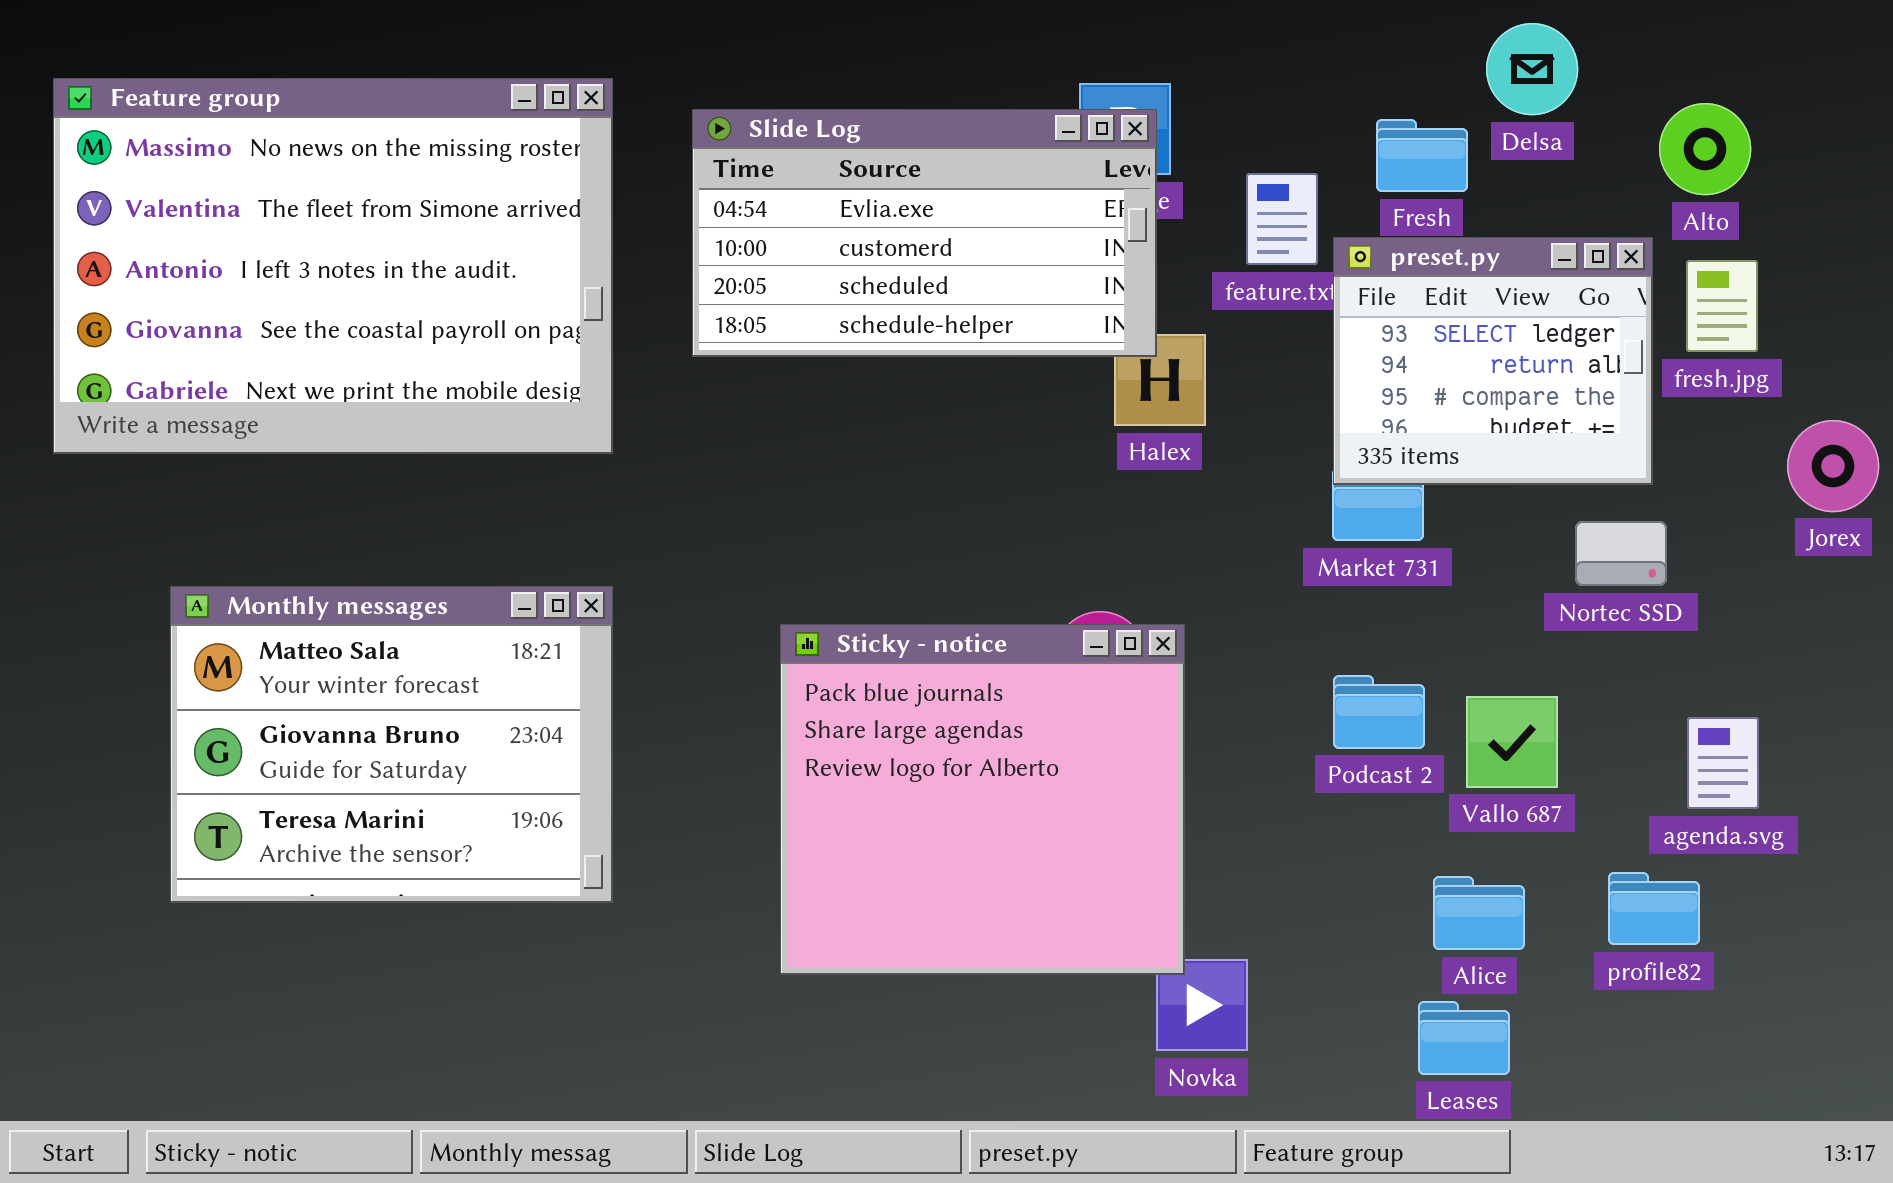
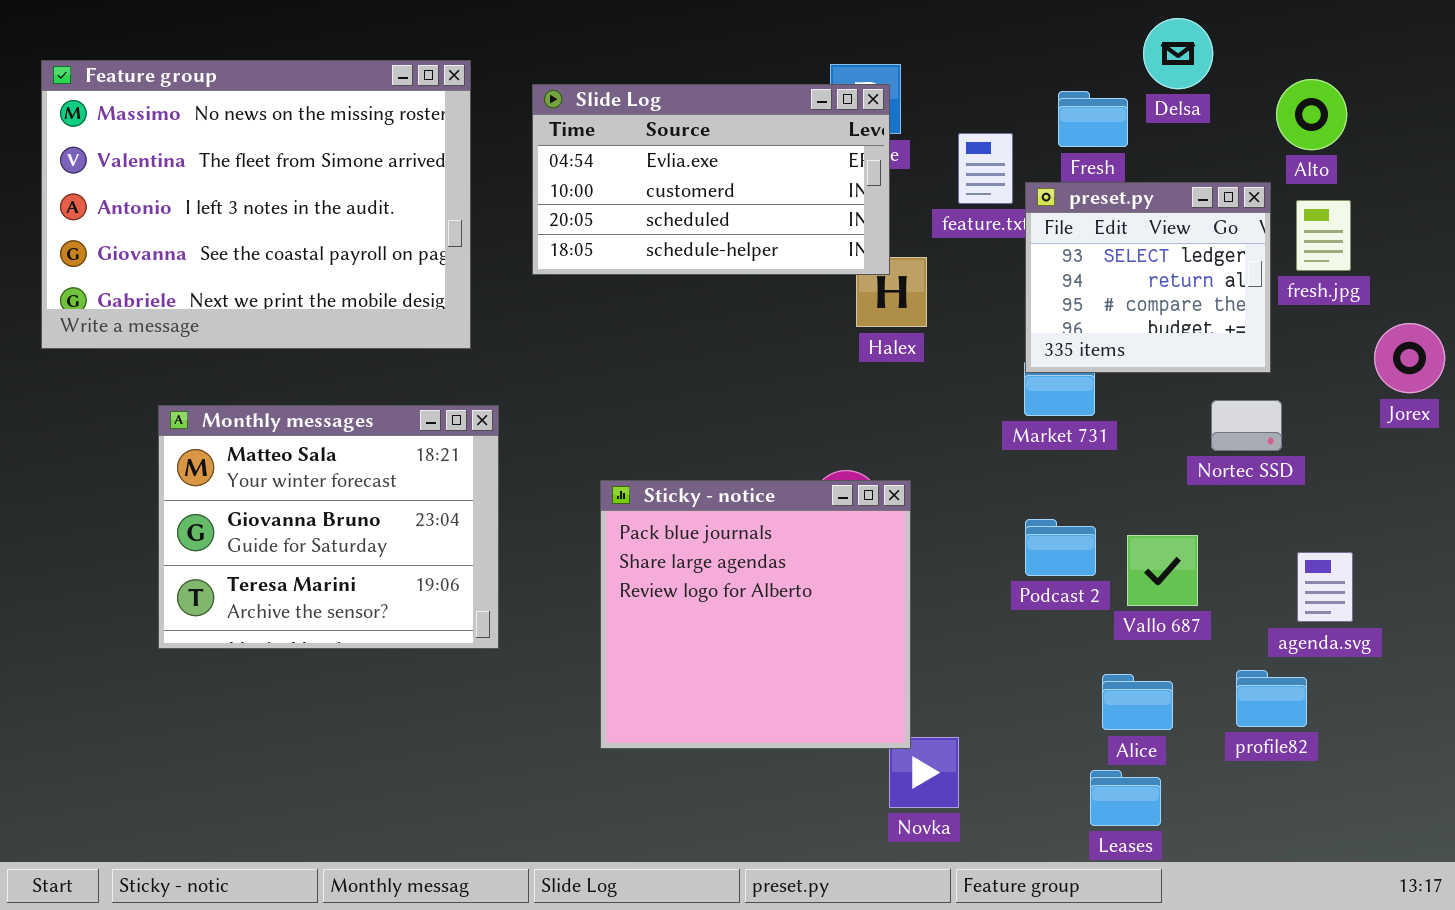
Monthly messages: [170,586,613,903] -> [158,405,499,649], moved

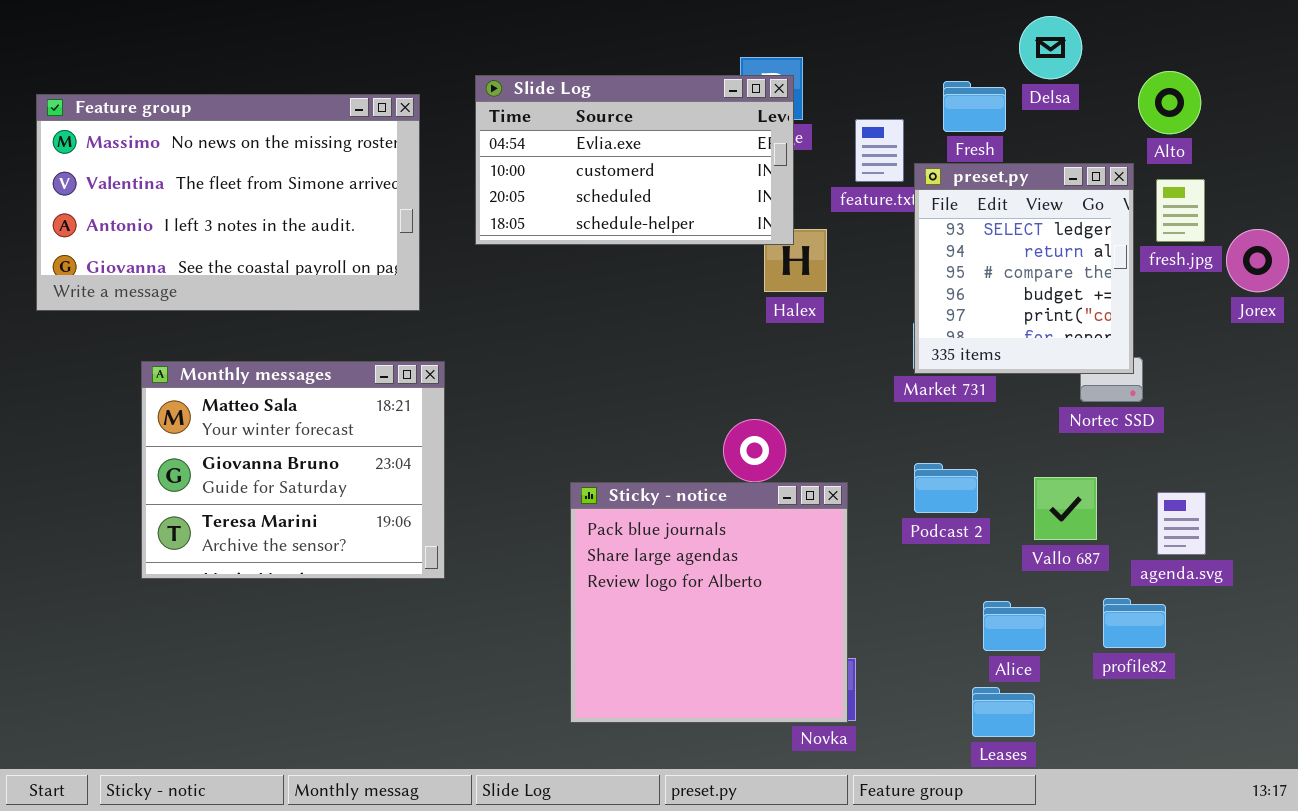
Feature group: [41,60,471,349] -> [36,94,420,311], resized
preset.py: [1025,182,1271,373] -> [914,163,1134,374], resized
Jorex: [1374,323,1445,393] -> [1226,229,1289,292], moved
Sticky - notice: [600,480,911,749] -> [570,482,848,723], moved
Vallo 687: [1127,535,1198,606] -> [1034,477,1097,540], moved

